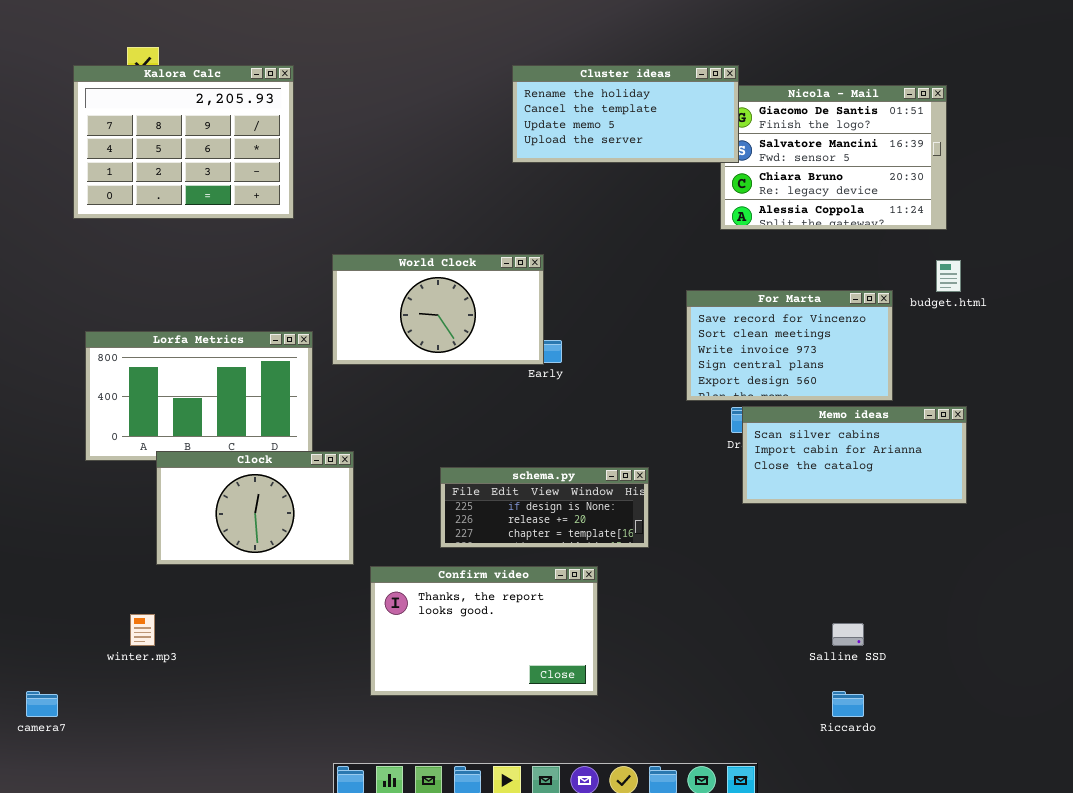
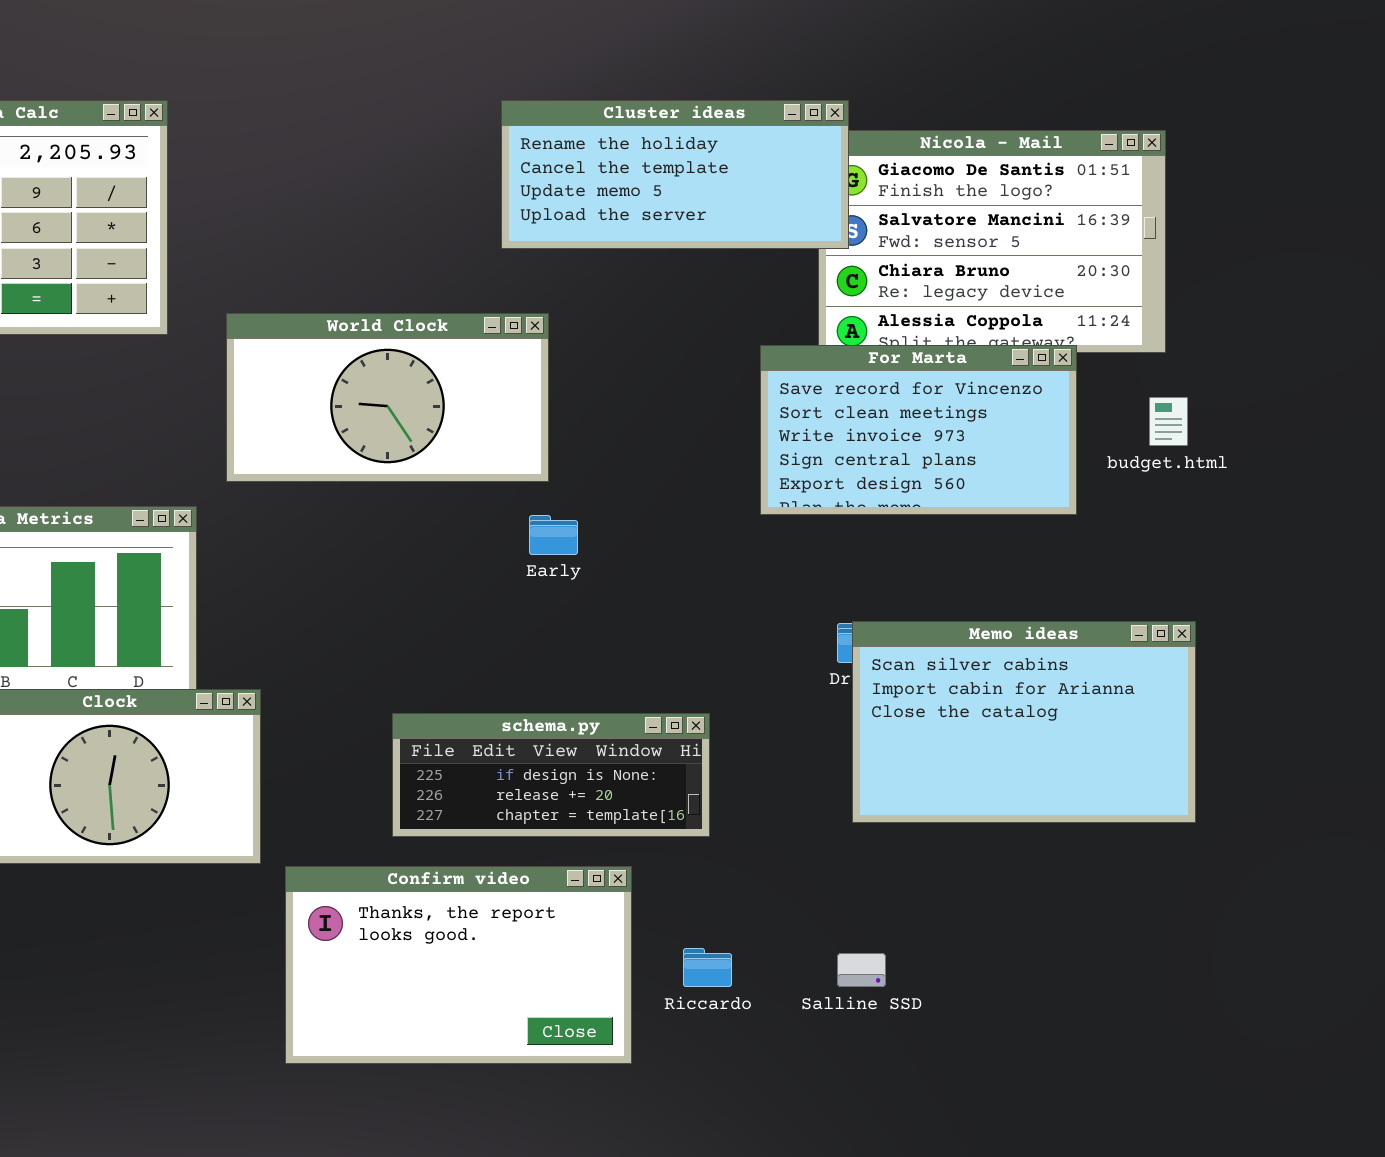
World Clock: [332,254,544,365] -> [226,313,549,482], moved
For Marta: [686,290,893,401] -> [760,345,1077,515], moved
Memo ideas: [742,406,967,504] -> [852,621,1196,823], resized
Salline SSD: [832,623,864,646] -> [837,953,886,987], moved
Riccardo: [832,691,864,717] -> [683,948,732,987], moved

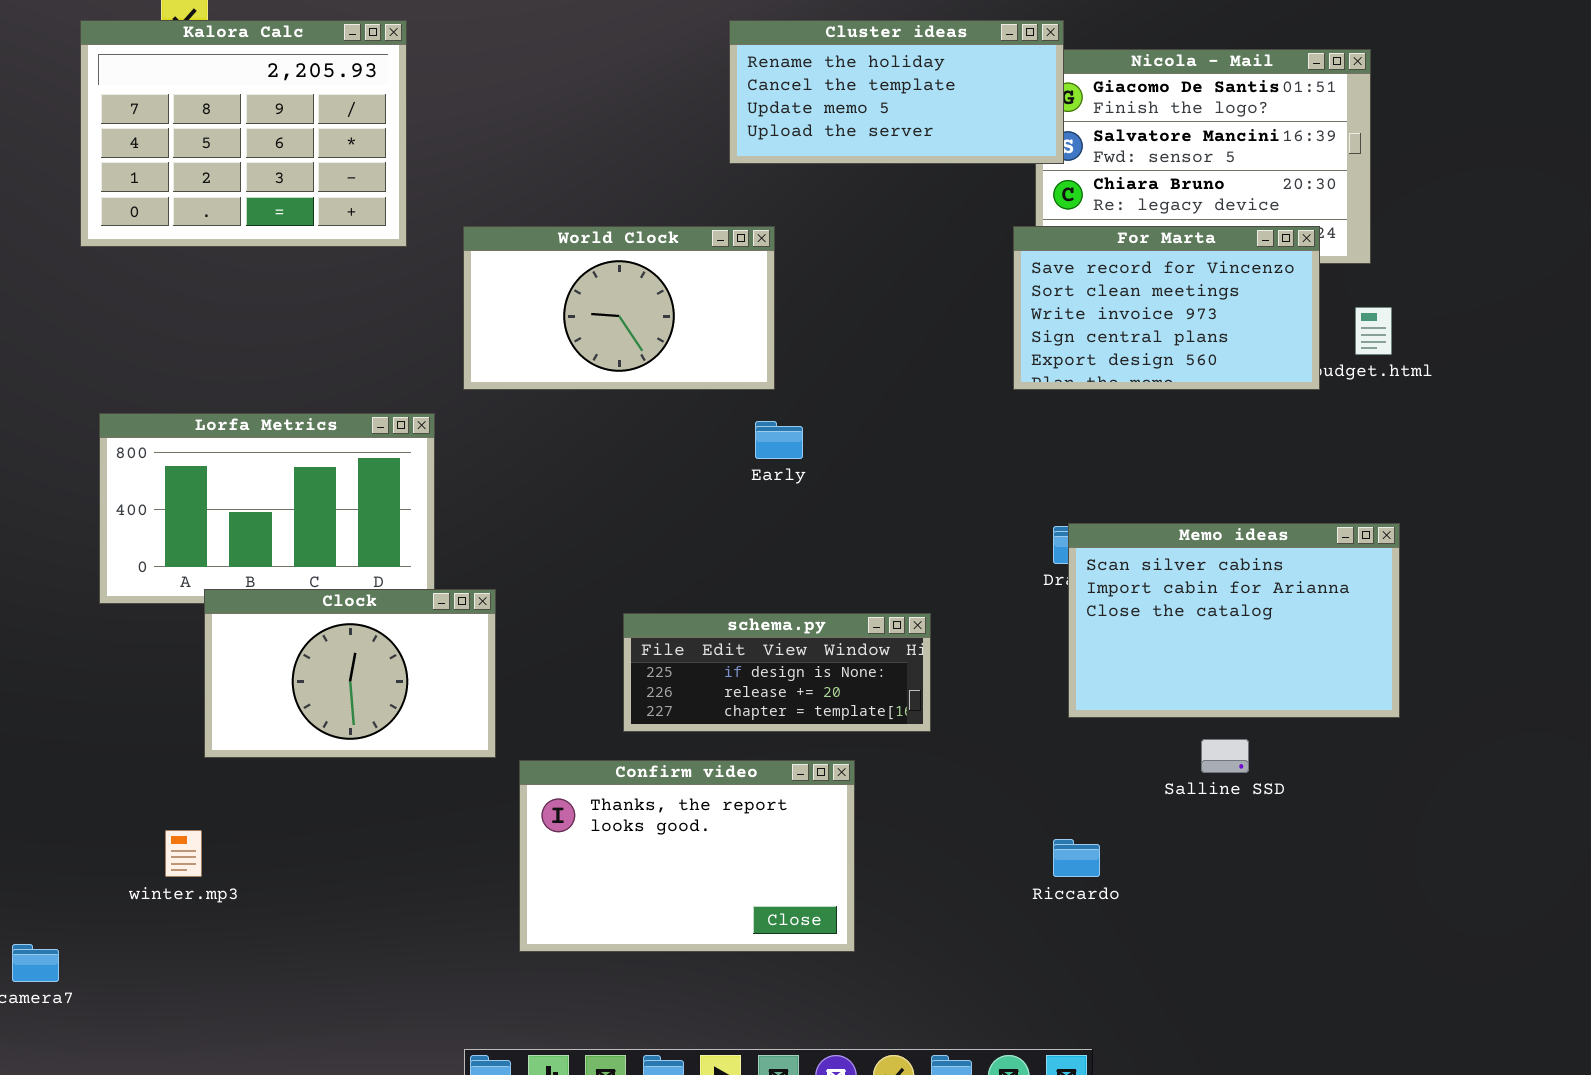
For Marta: [760,345,1077,515] -> [1013,226,1320,390], moved
Riccardo: [683,948,732,987] -> [1053,839,1100,877], moved
Salline SSD: [837,953,886,987] -> [1201,739,1249,773], moved

